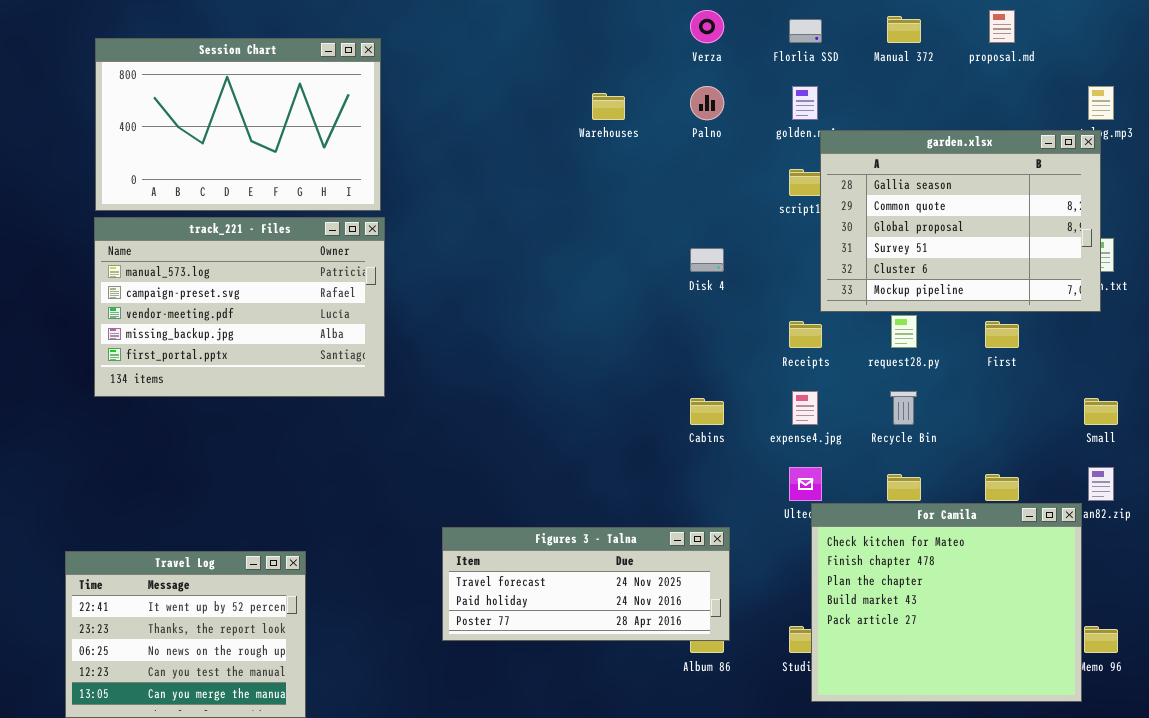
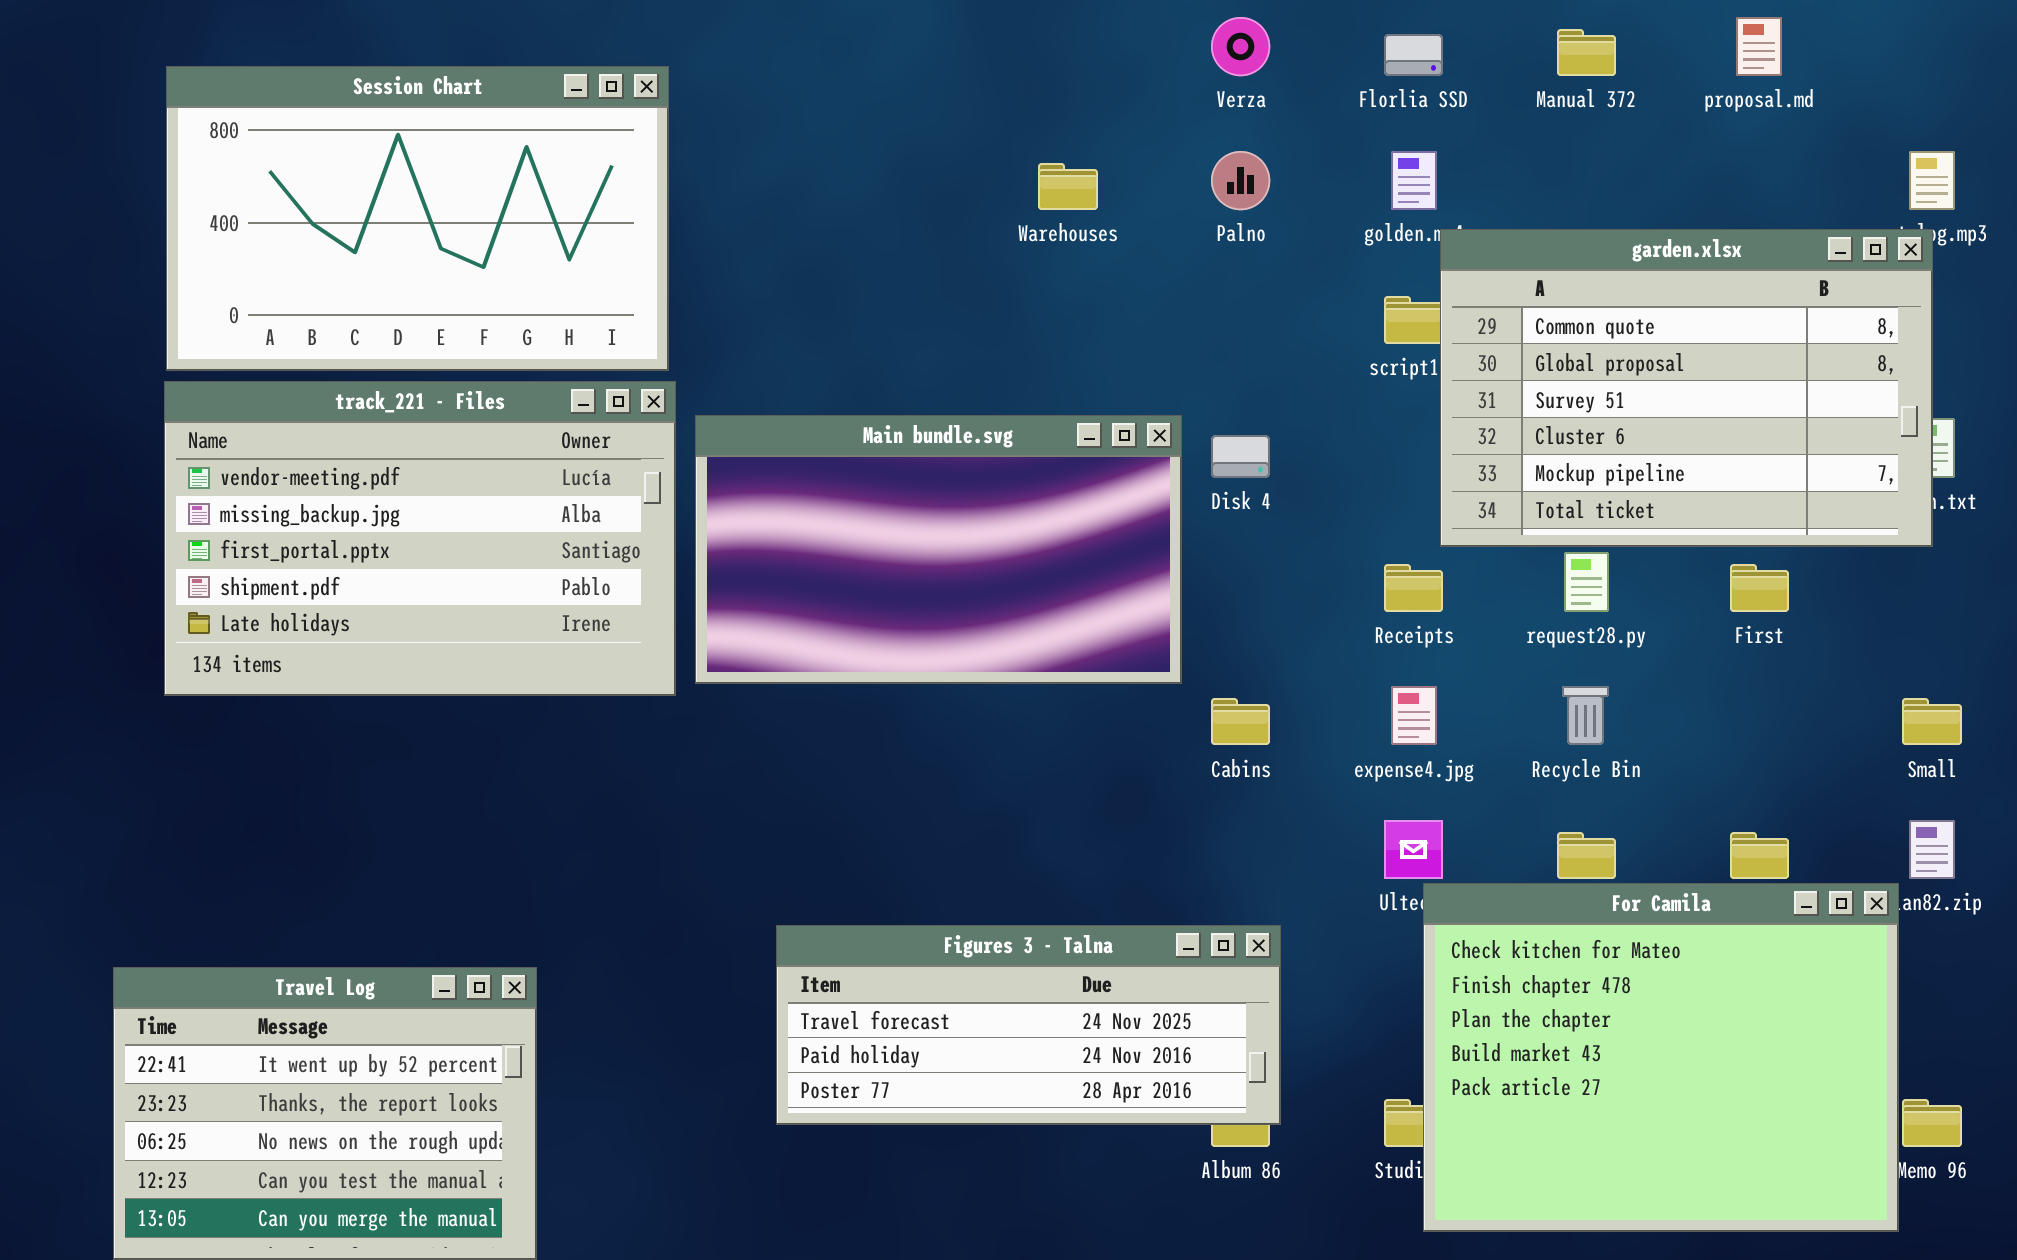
garden.xlsx: [820,130,1101,312] -> [1440,229,1933,547], scrolled down 1 row
track_221 - Files: [94,217,385,397] -> [164,381,676,696], scrolled down 2 rows
Main bundle.svg: none -> [695,415,1182,684], opened

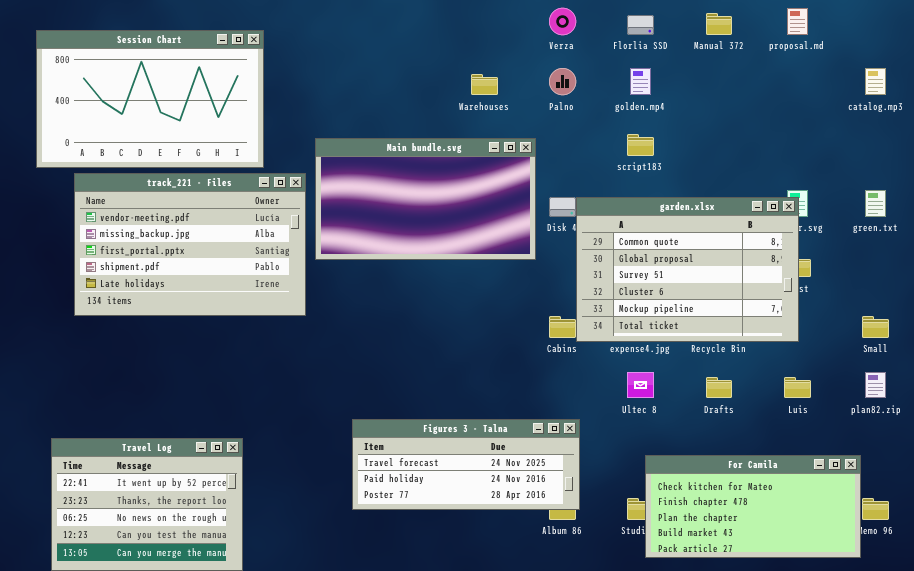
Session Chart: [166,66,669,371] -> [36,30,264,168], moved
garden.xlsx: [1440,229,1933,547] -> [576,197,799,342], moved
Main bundle.svg: [695,415,1182,684] -> [315,138,536,260], moved
For Camila: [1423,883,1899,1232] -> [645,455,861,558], resized

